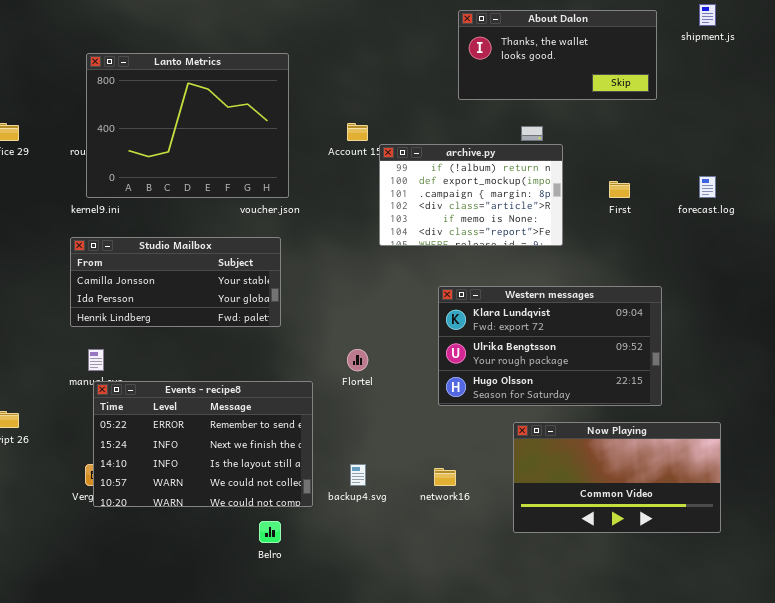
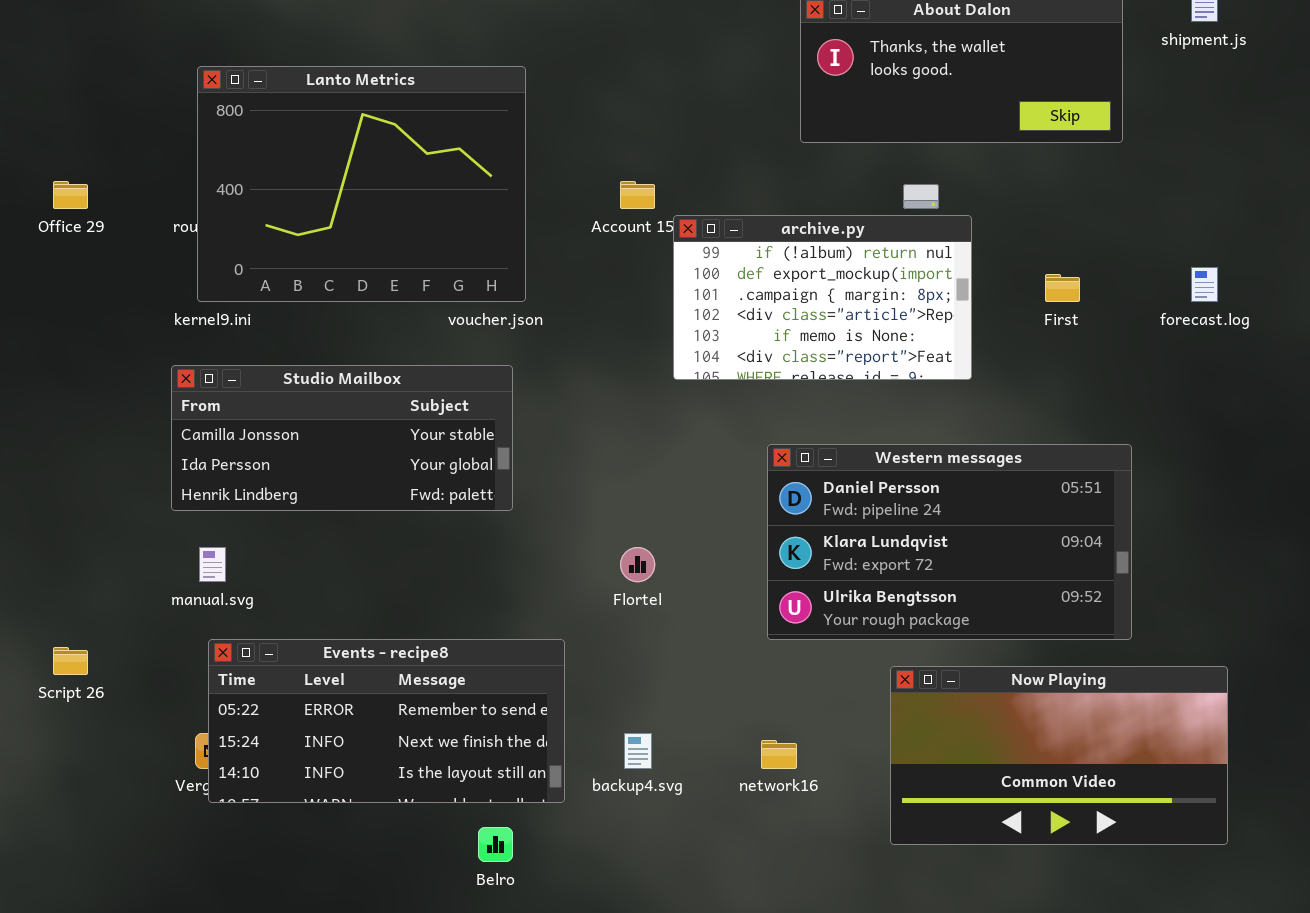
Western messages: [438,286,662,406] -> [767,444,1132,640], scrolled up 1 row
Events - recipe8: [93,381,313,507] -> [208,639,565,803], resized

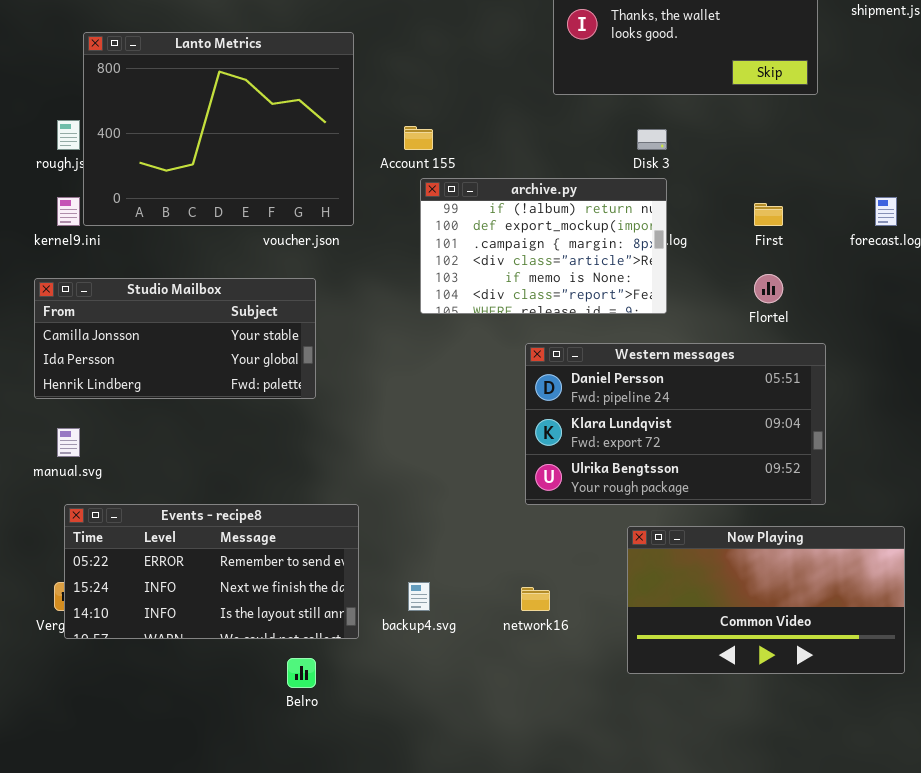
Lanto Metrics: [197,66,526,302] -> [83,32,354,226], moved
archive.py: [673,215,972,380] -> [420,178,667,314], moved
Flortel: [620,547,655,582] -> [754,274,783,303], moved

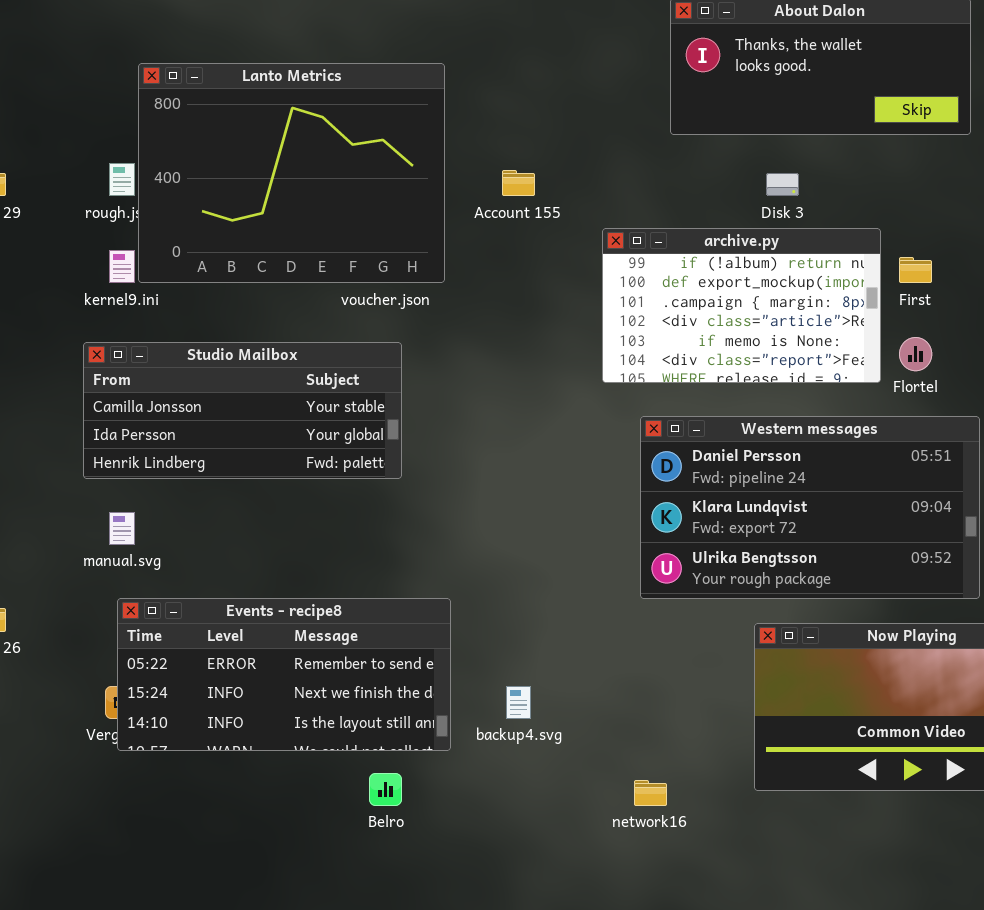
archive.py: [420,178,667,314] -> [602,228,881,383], moved
network16: [521,587,550,611] -> [634,780,667,806], moved

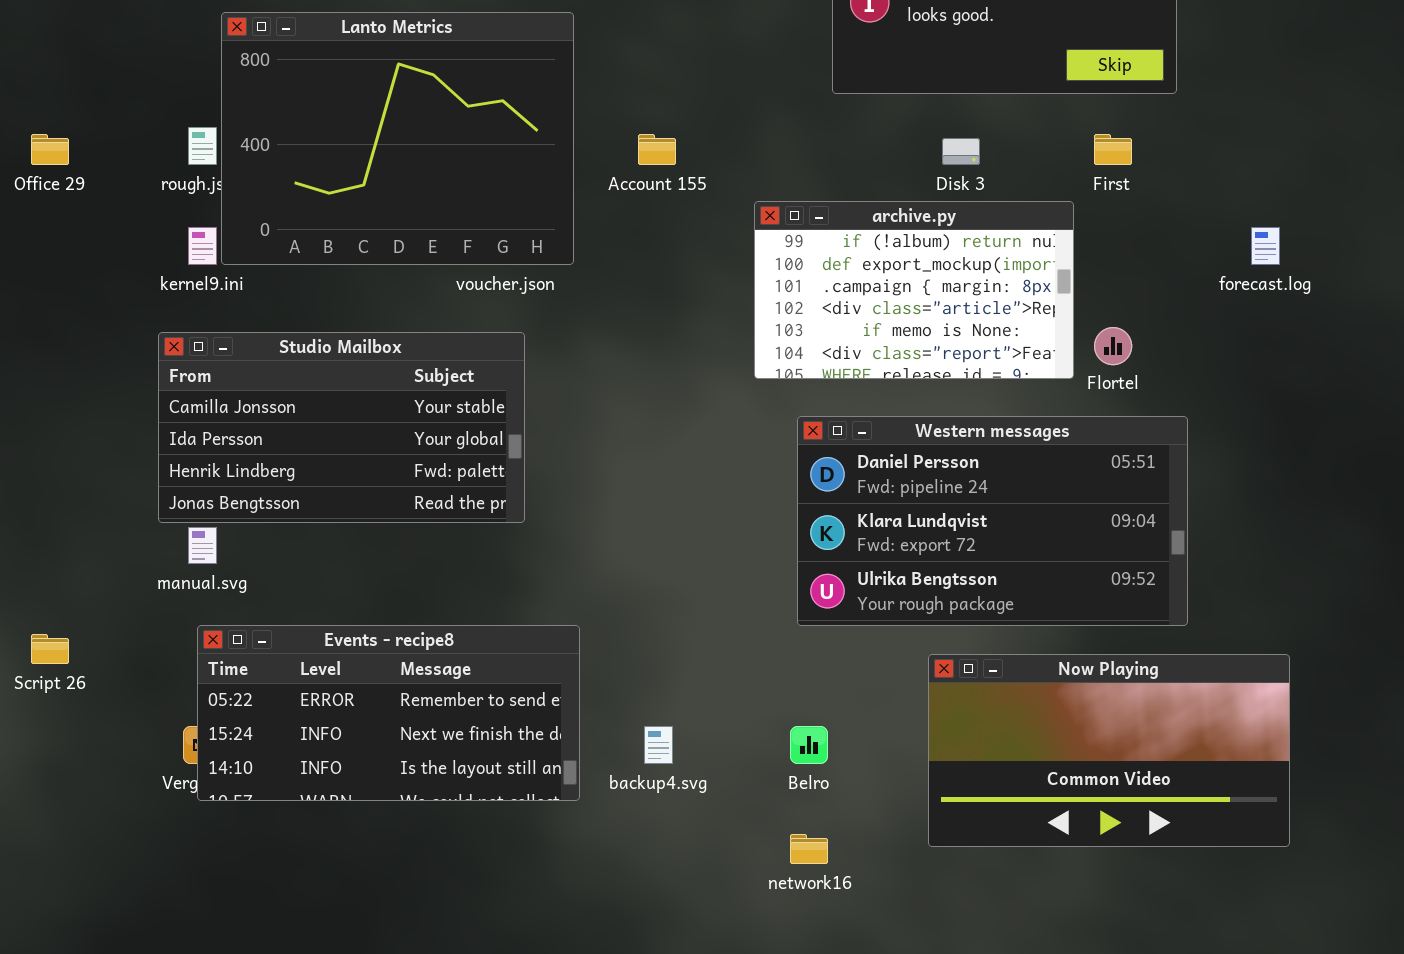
First: [899,257,932,283] -> [1094,134,1132,165], moved
Studio Mailbox: [83,342,402,479] -> [158,332,525,523], resized
Belro: [369,773,402,806] -> [790,726,828,764], moved

